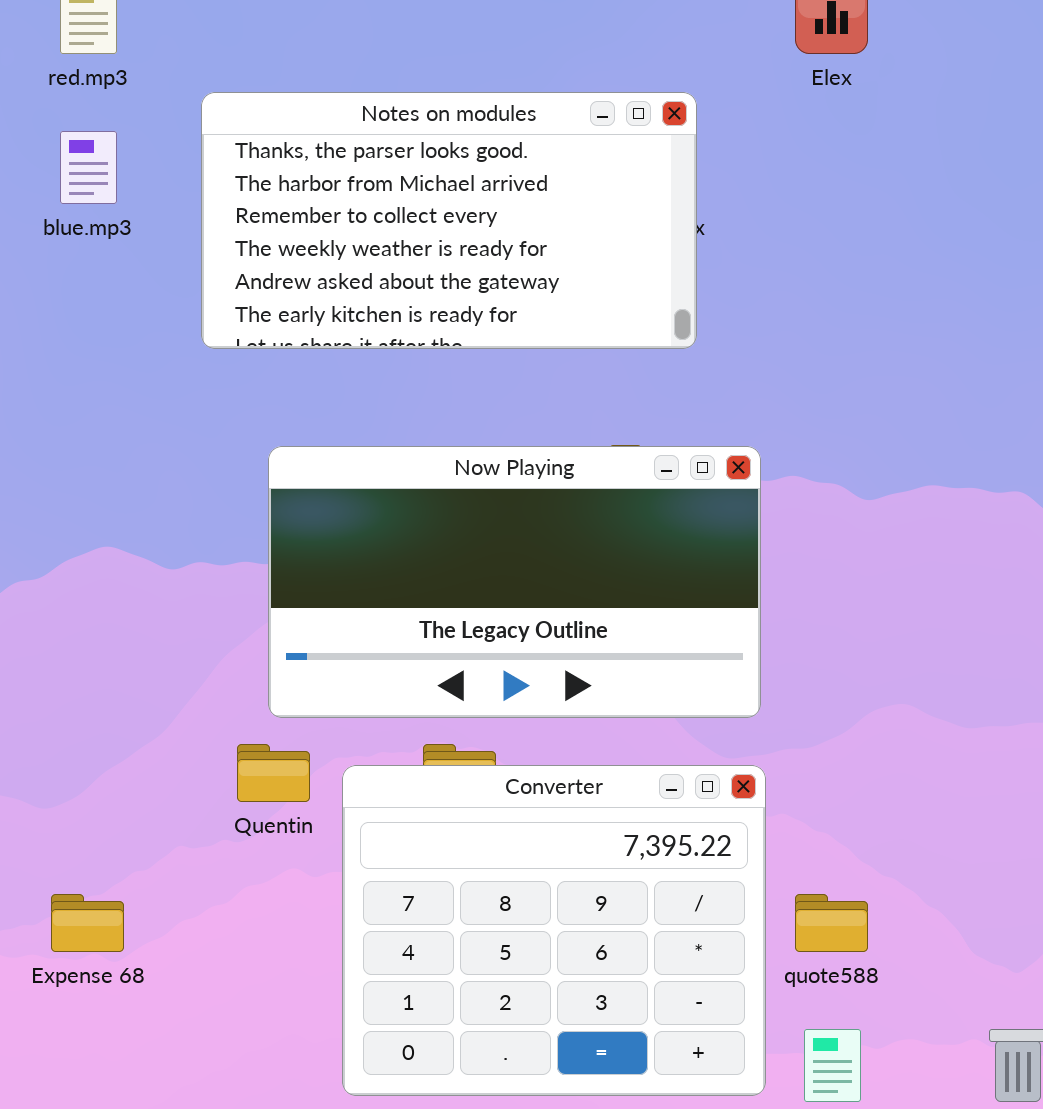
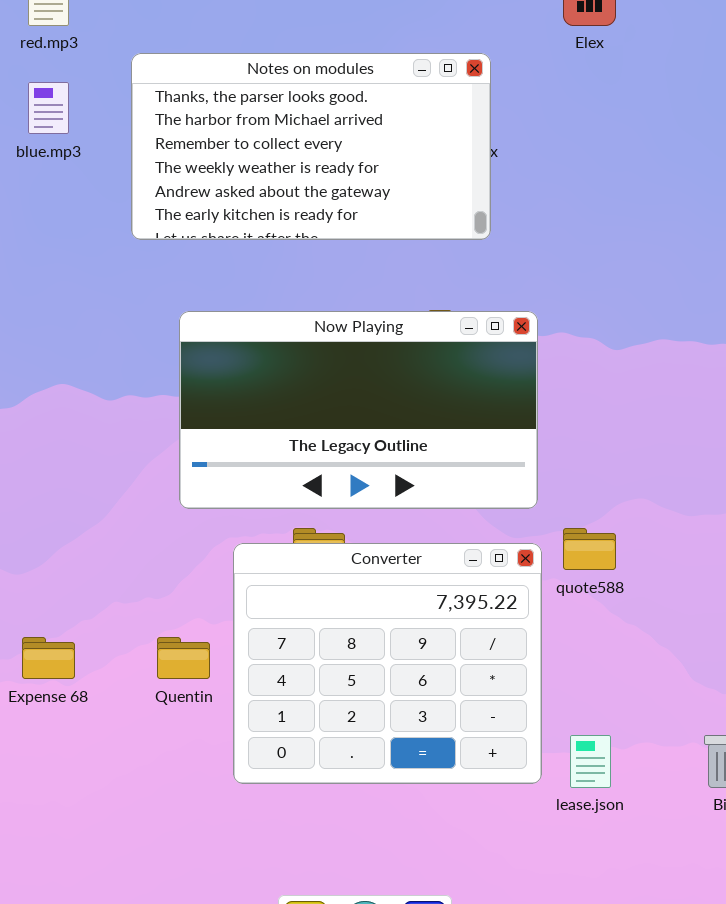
Quentin: [237,744,310,802] -> [157,637,210,679], moved
quote588: [795,894,868,952] -> [563,528,616,570], moved

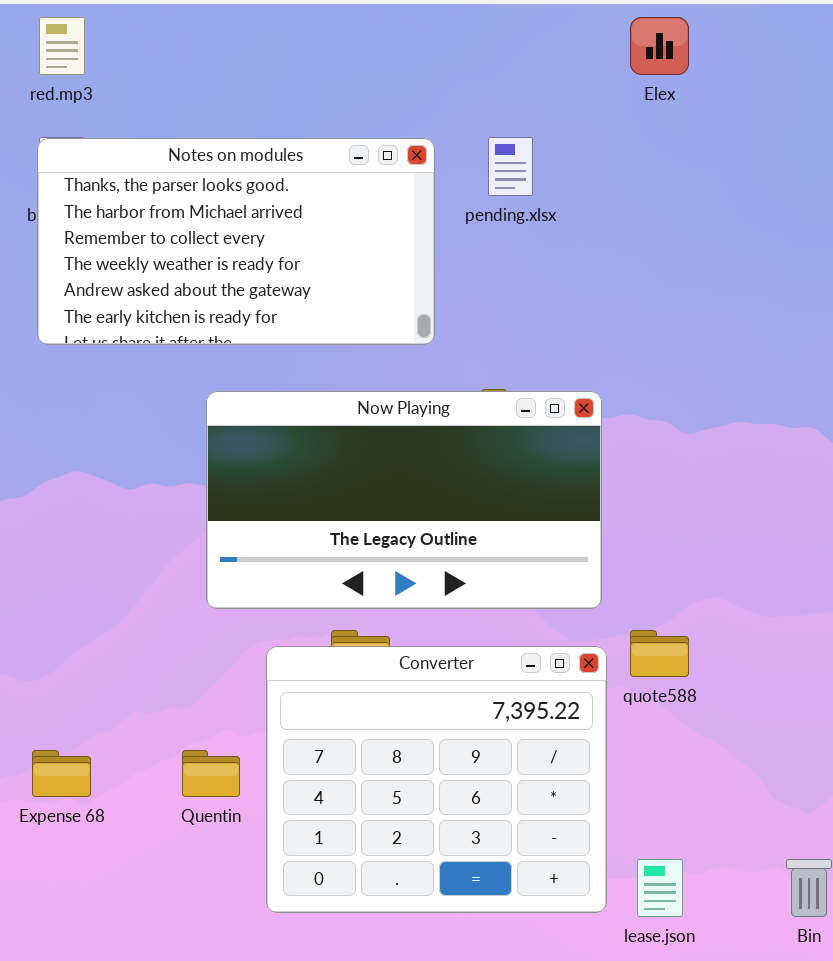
Notes on modules: [131,53,491,240] -> [37,138,435,345], moved

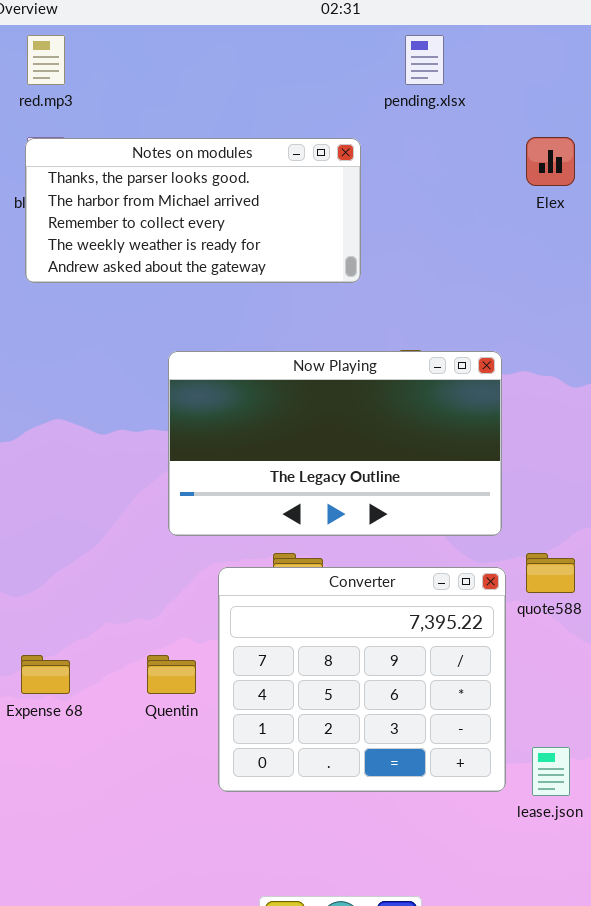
Elex: [630,17,689,75] -> [526,137,575,186], moved
pending.xlsx: [488,137,533,196] -> [405,35,444,85], moved
Notes on modules: [37,138,435,345] -> [25,138,361,283], resized

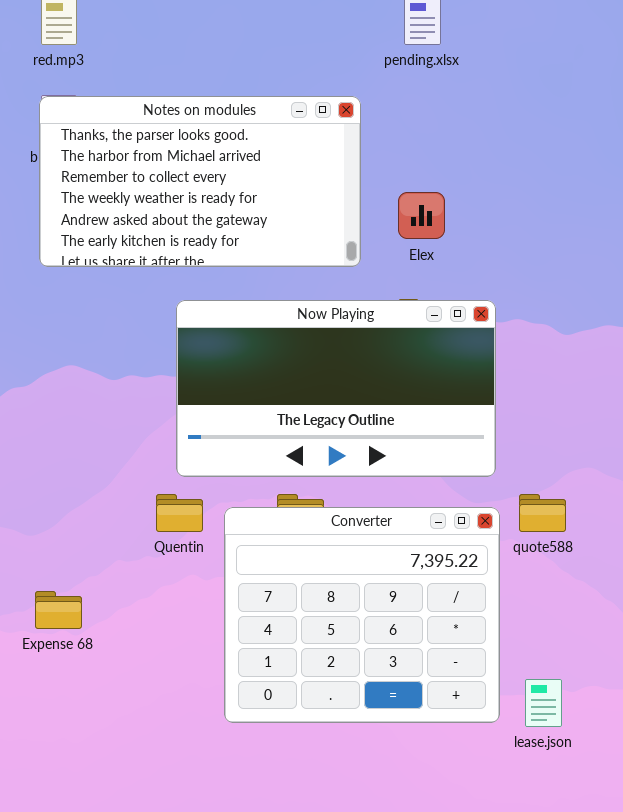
Elex: [526,137,575,186] -> [398,192,445,239], moved
Notes on modules: [25,138,361,283] -> [39,96,361,267], resized
Quentin: [147,655,196,694] -> [156,494,203,532], moved

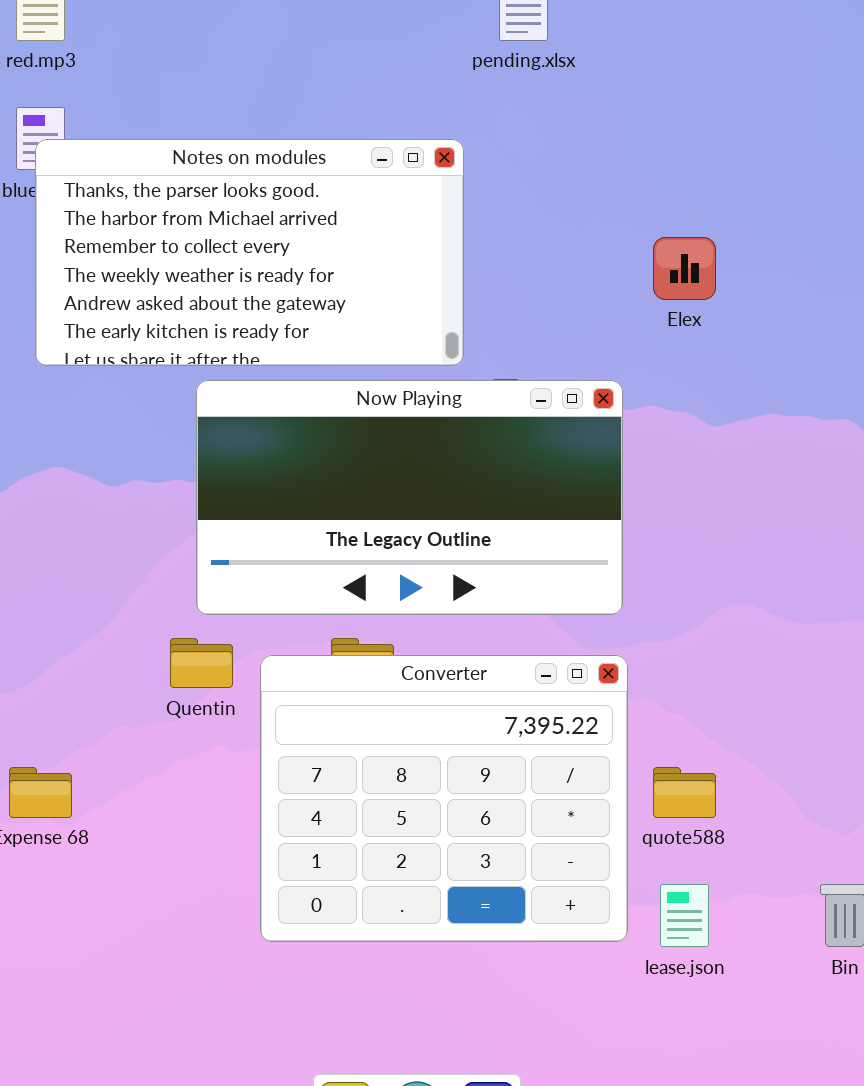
Notes on modules: [39,96,361,267] -> [35,139,464,366], moved
Elex: [398,192,445,239] -> [653,237,716,300], moved
quote588: [519,494,566,532] -> [653,767,716,818], moved

